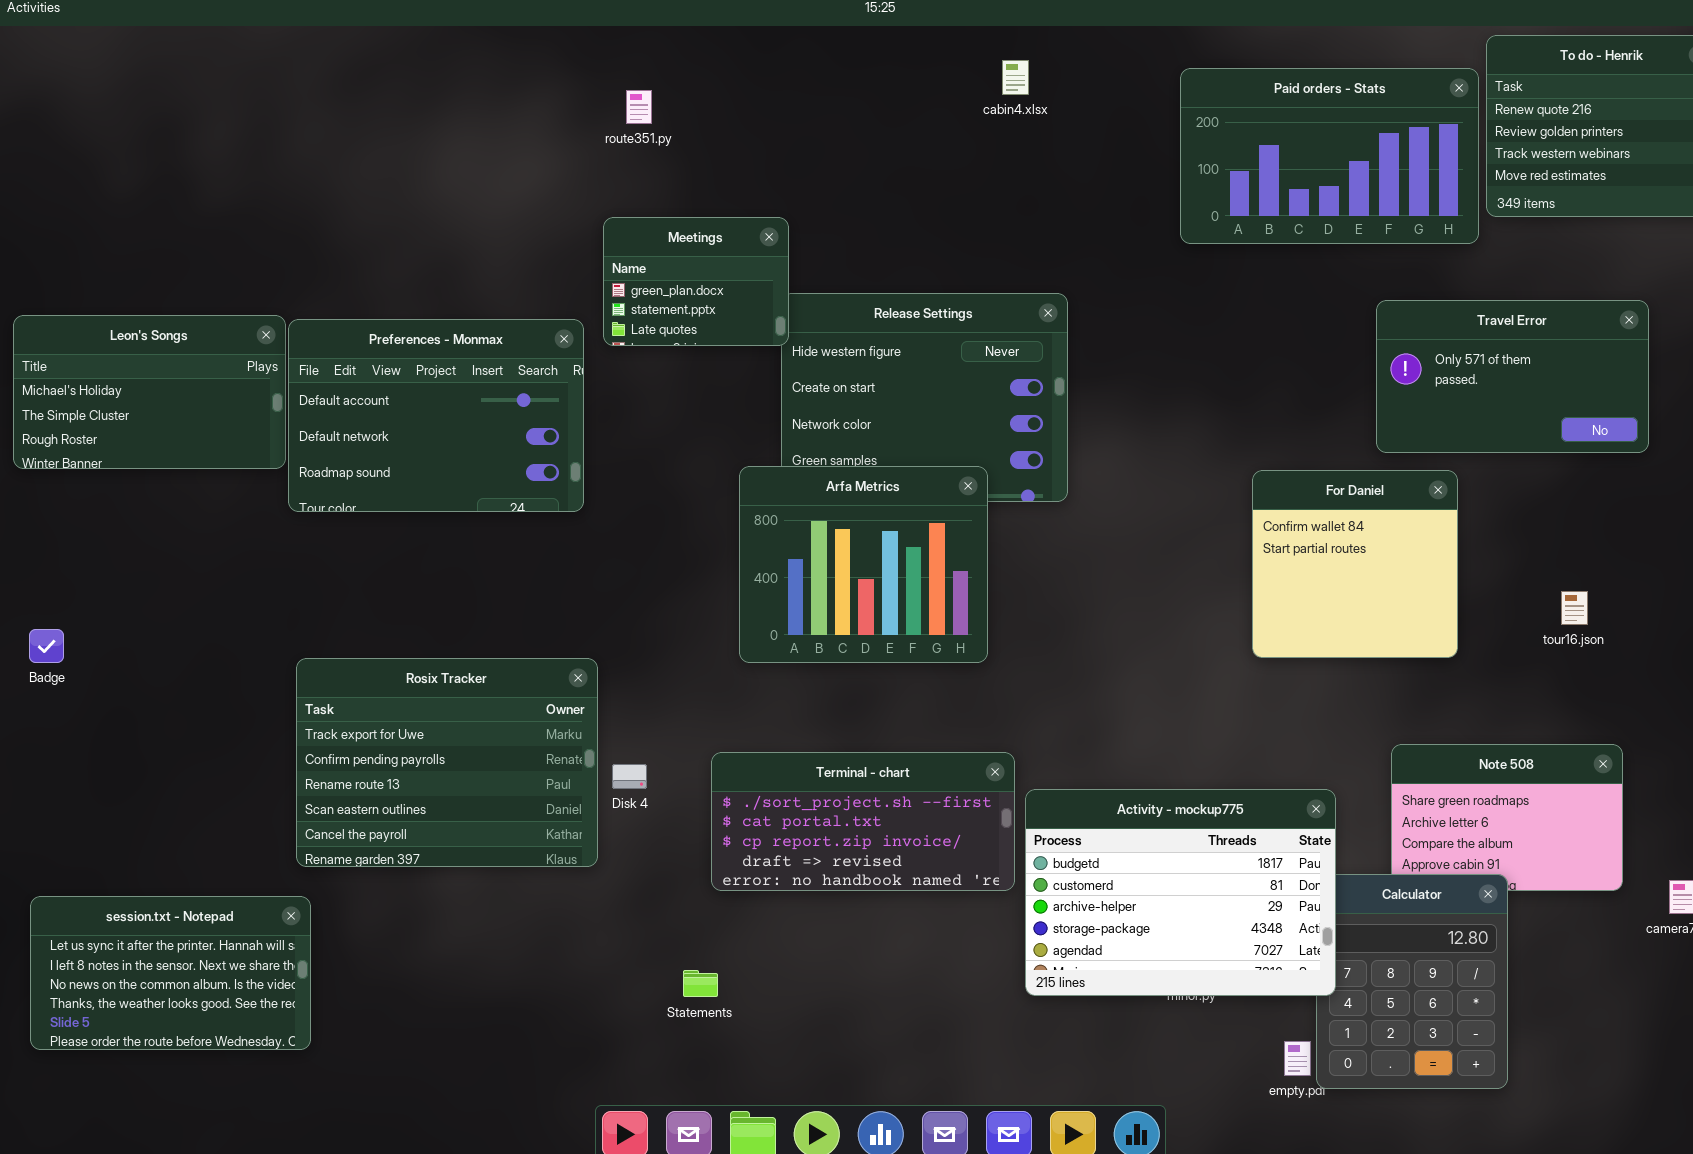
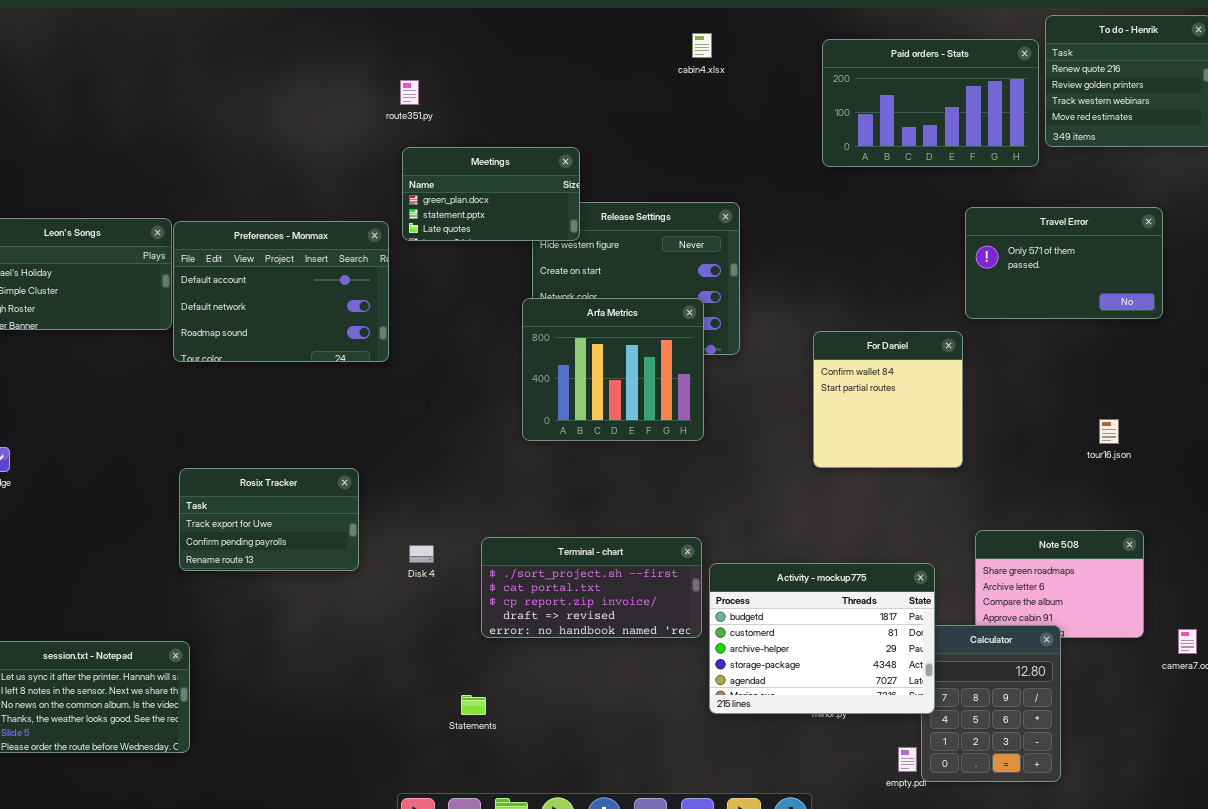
route351.py: [626,90,652,124] -> [400,80,419,105], moved
Meetings: [603,217,789,346] -> [402,147,580,241], resized
Arfa Metrics: [739,466,988,663] -> [522,298,704,441], moved
For Daniel: [1252,470,1458,658] -> [813,331,963,468], moved
Rosix Tracker: [296,658,598,867] -> [179,468,359,571], resized

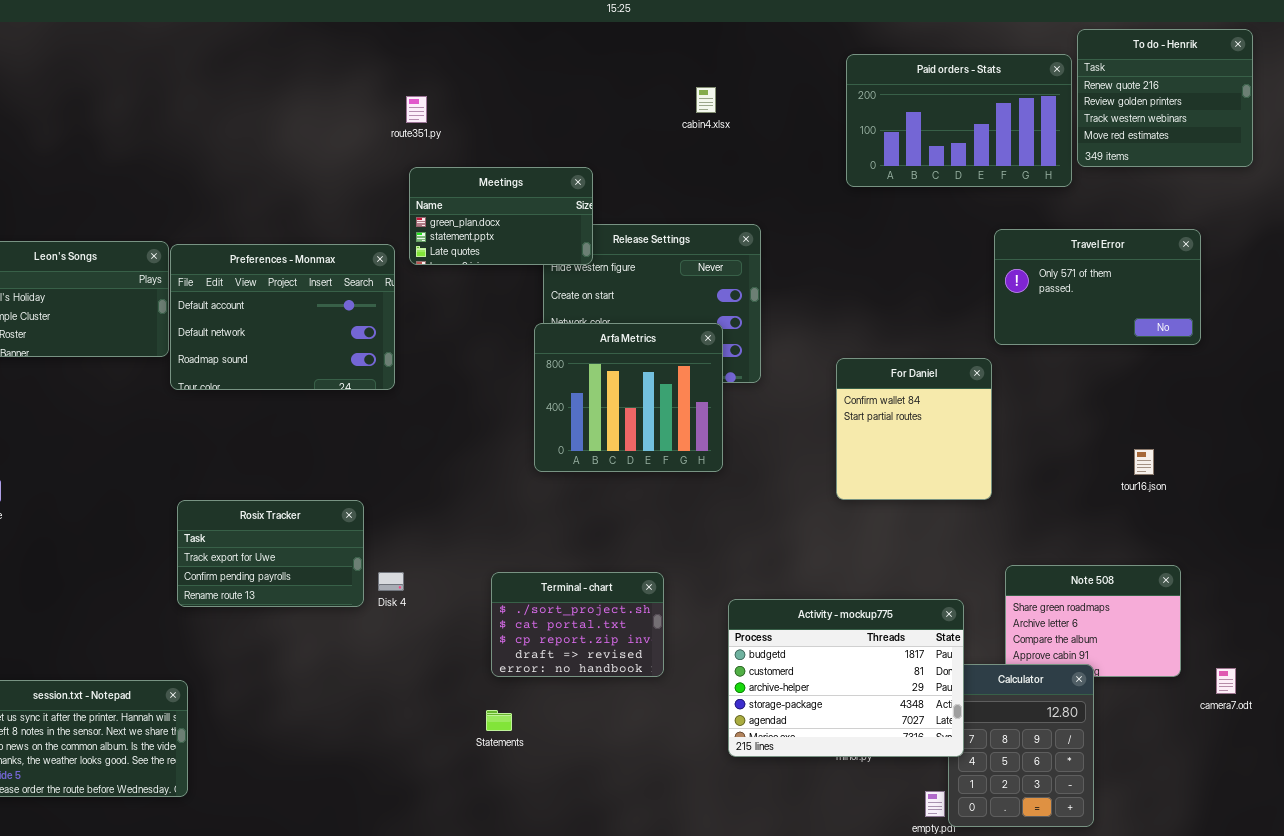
cabin4.xlsx: [692,33,712,58] -> [696,87,716,113], moved
Terminal - chart: [481,537,702,638] -> [491,572,664,677], resized
Disk 4: [409,545,434,563] -> [378,572,404,591], moved
Statements: [461,695,486,715] -> [486,710,512,731], moved

